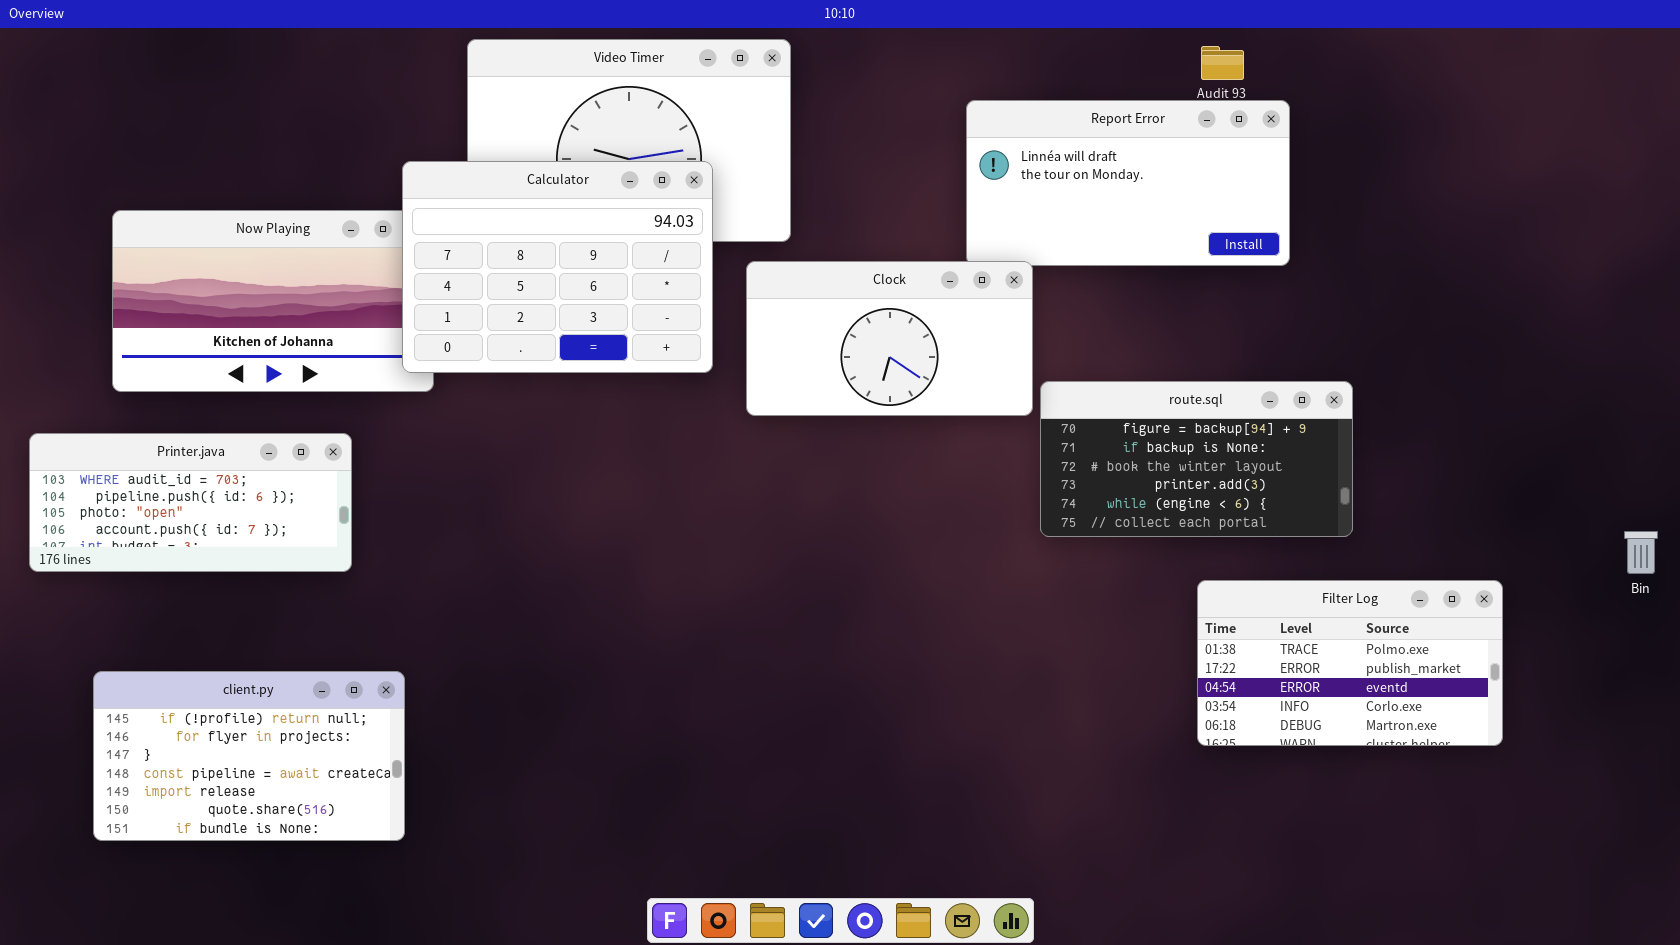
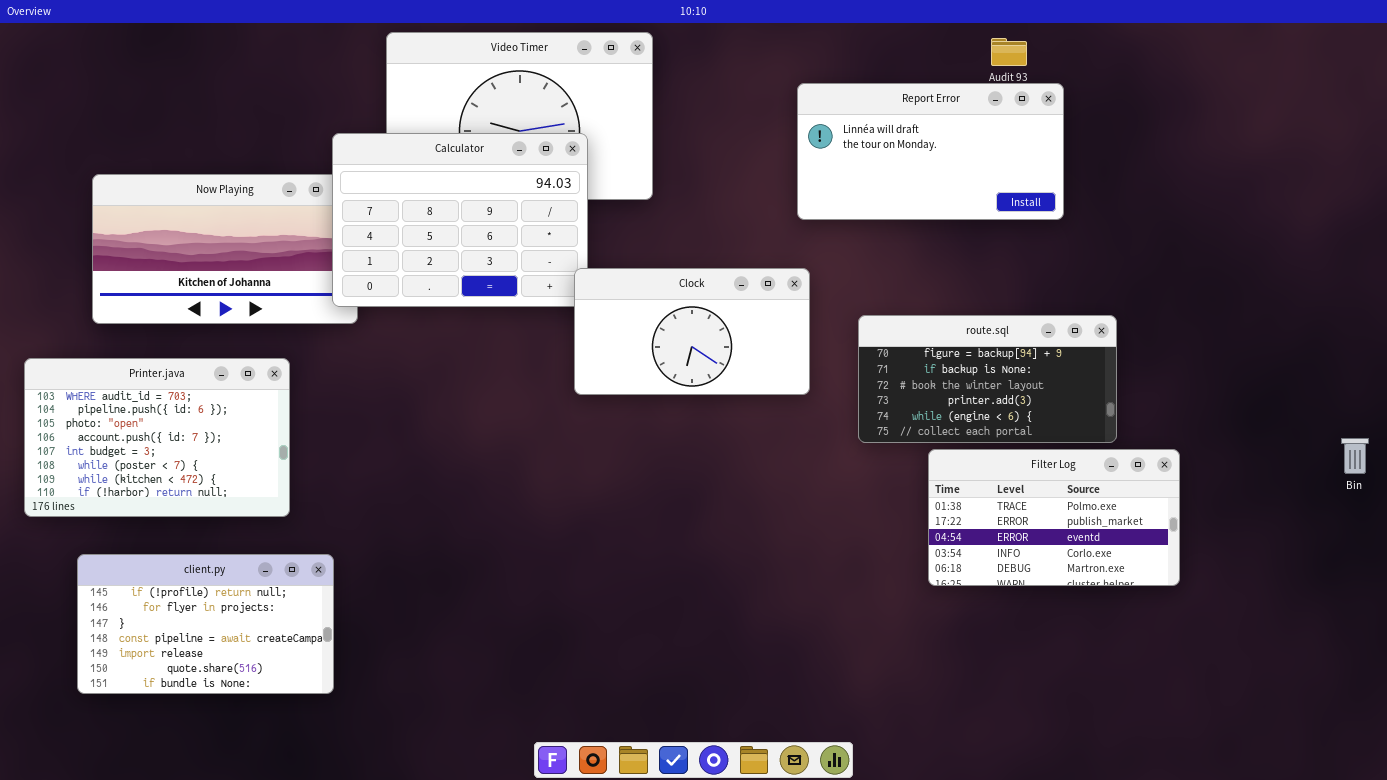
Clock: [746,261,1033,416] -> [574,268,810,395], moved
Printer.java: [29,433,352,572] -> [24,358,290,517], resized
Filter Log: [1197,580,1503,746] -> [928,449,1180,586], moved

